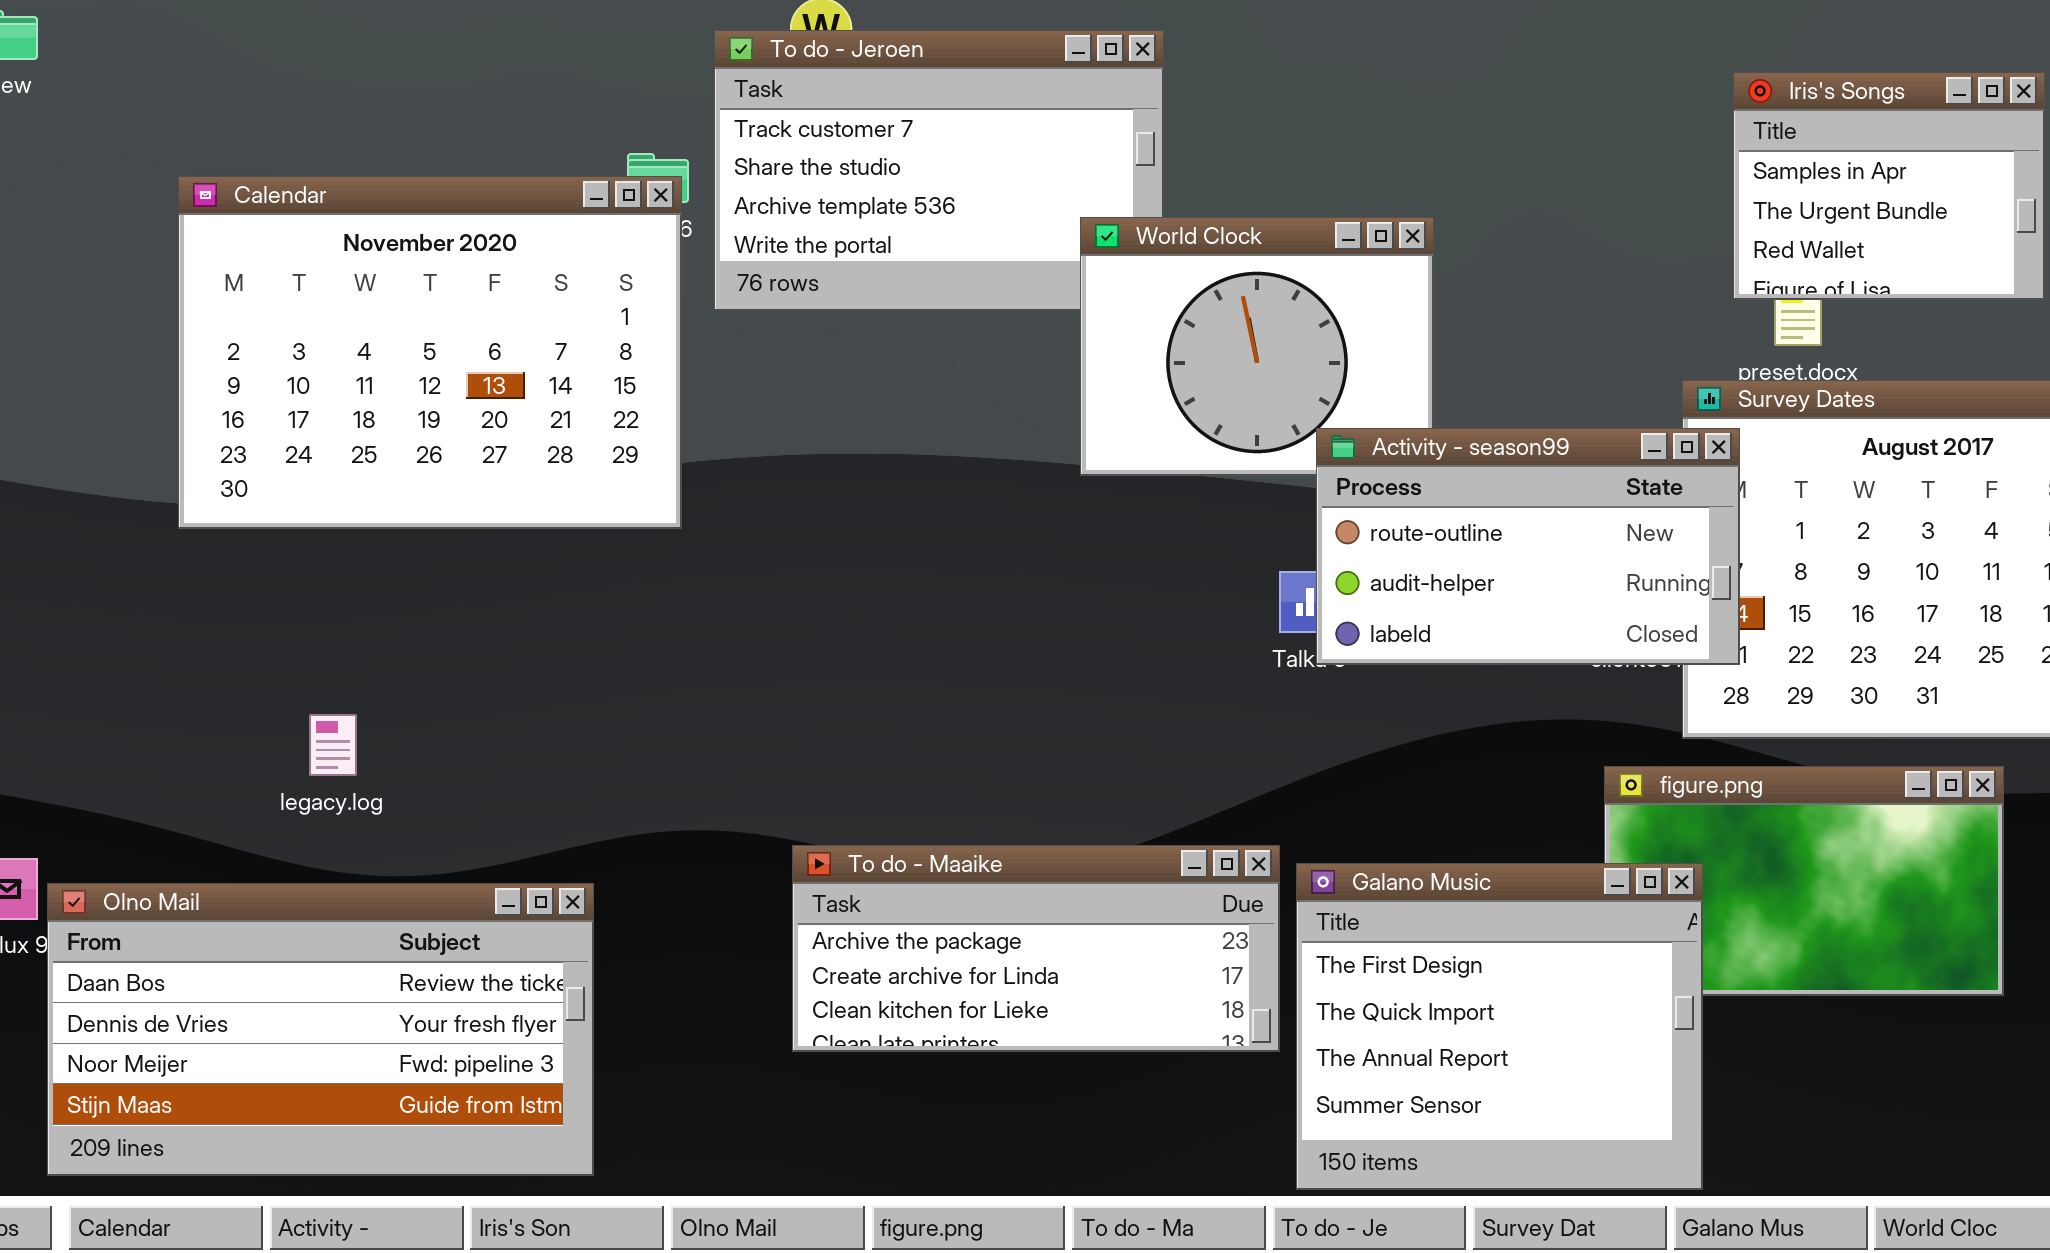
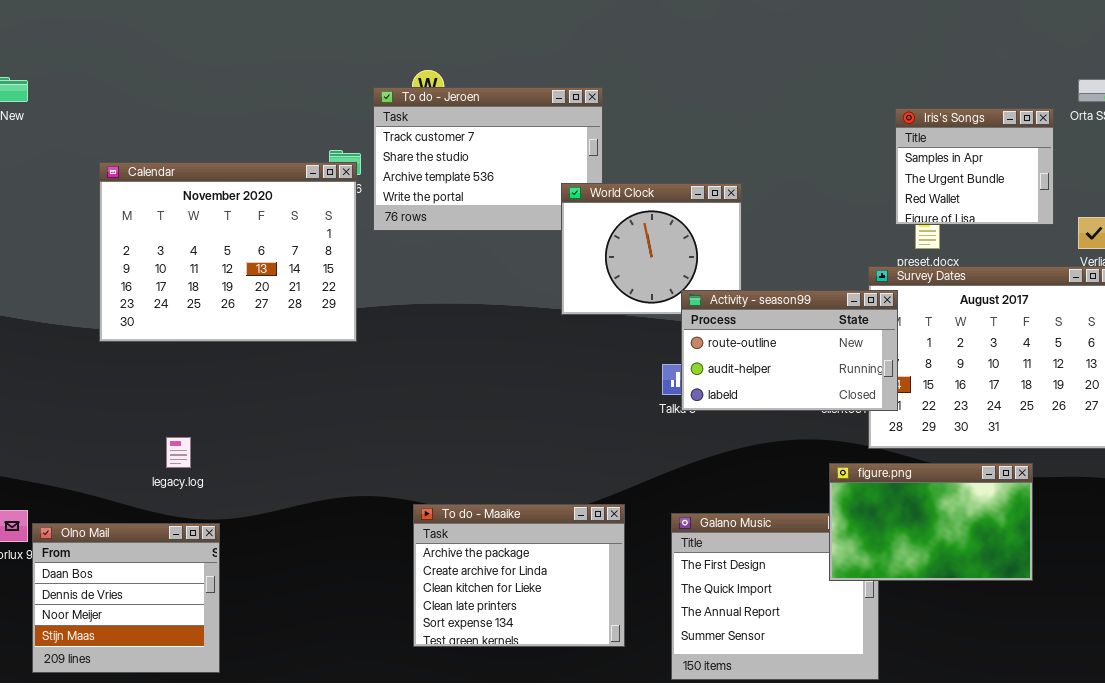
figure.png: [1604,766,2004,996] -> [829,463,1033,581], raised
To do - Maaike: [792,845,1280,1052] -> [413,504,625,647], resized
Olno Mail: [47,883,594,1176] -> [32,523,220,673], resized

